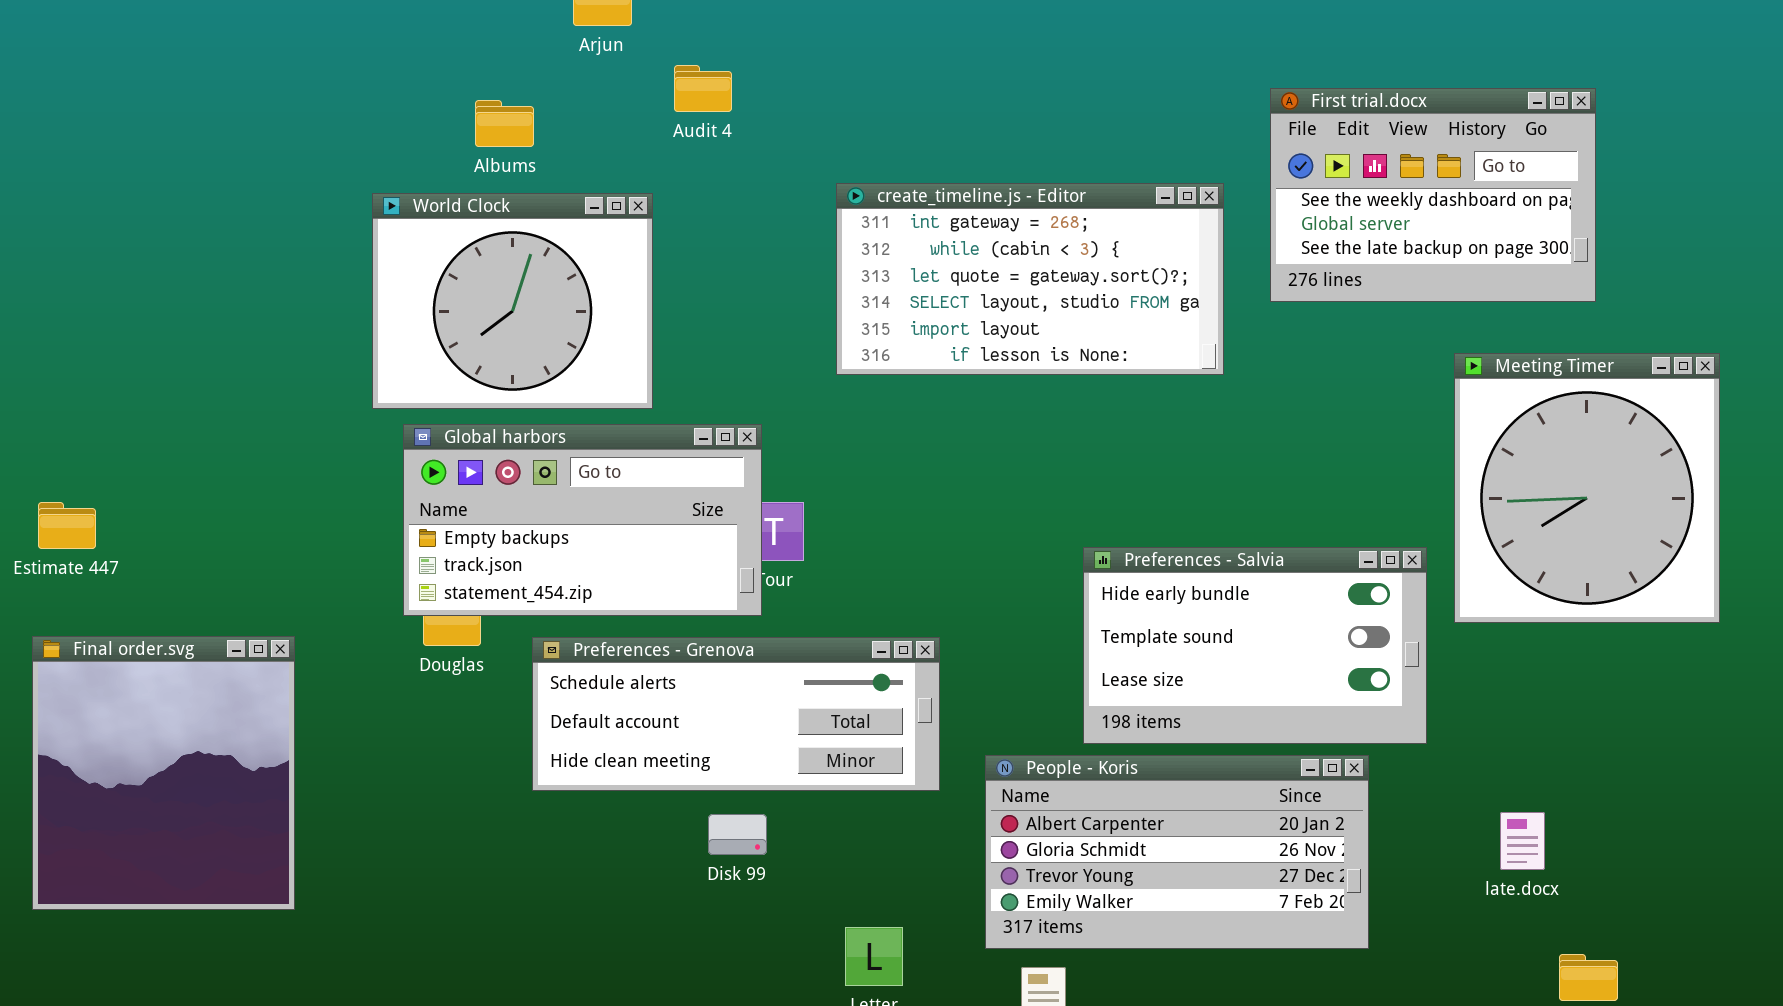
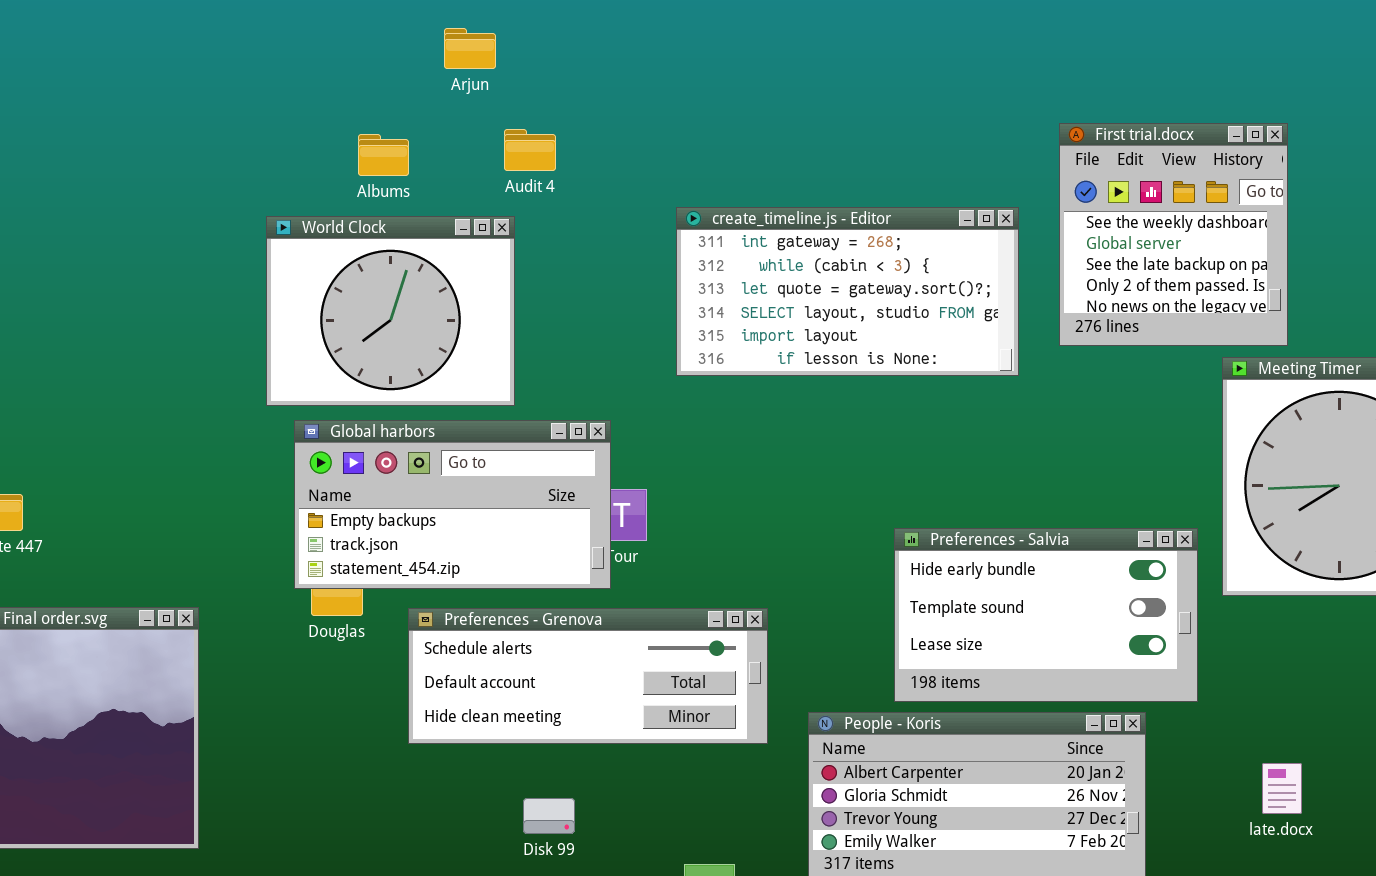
Audit 4: [674,65,732,112] -> [504,129,556,171], moved
First trial.docx: [1270,88,1596,302] -> [1059,123,1288,346], resized
Disk 99: [708,814,767,855] -> [523,798,575,834], moved

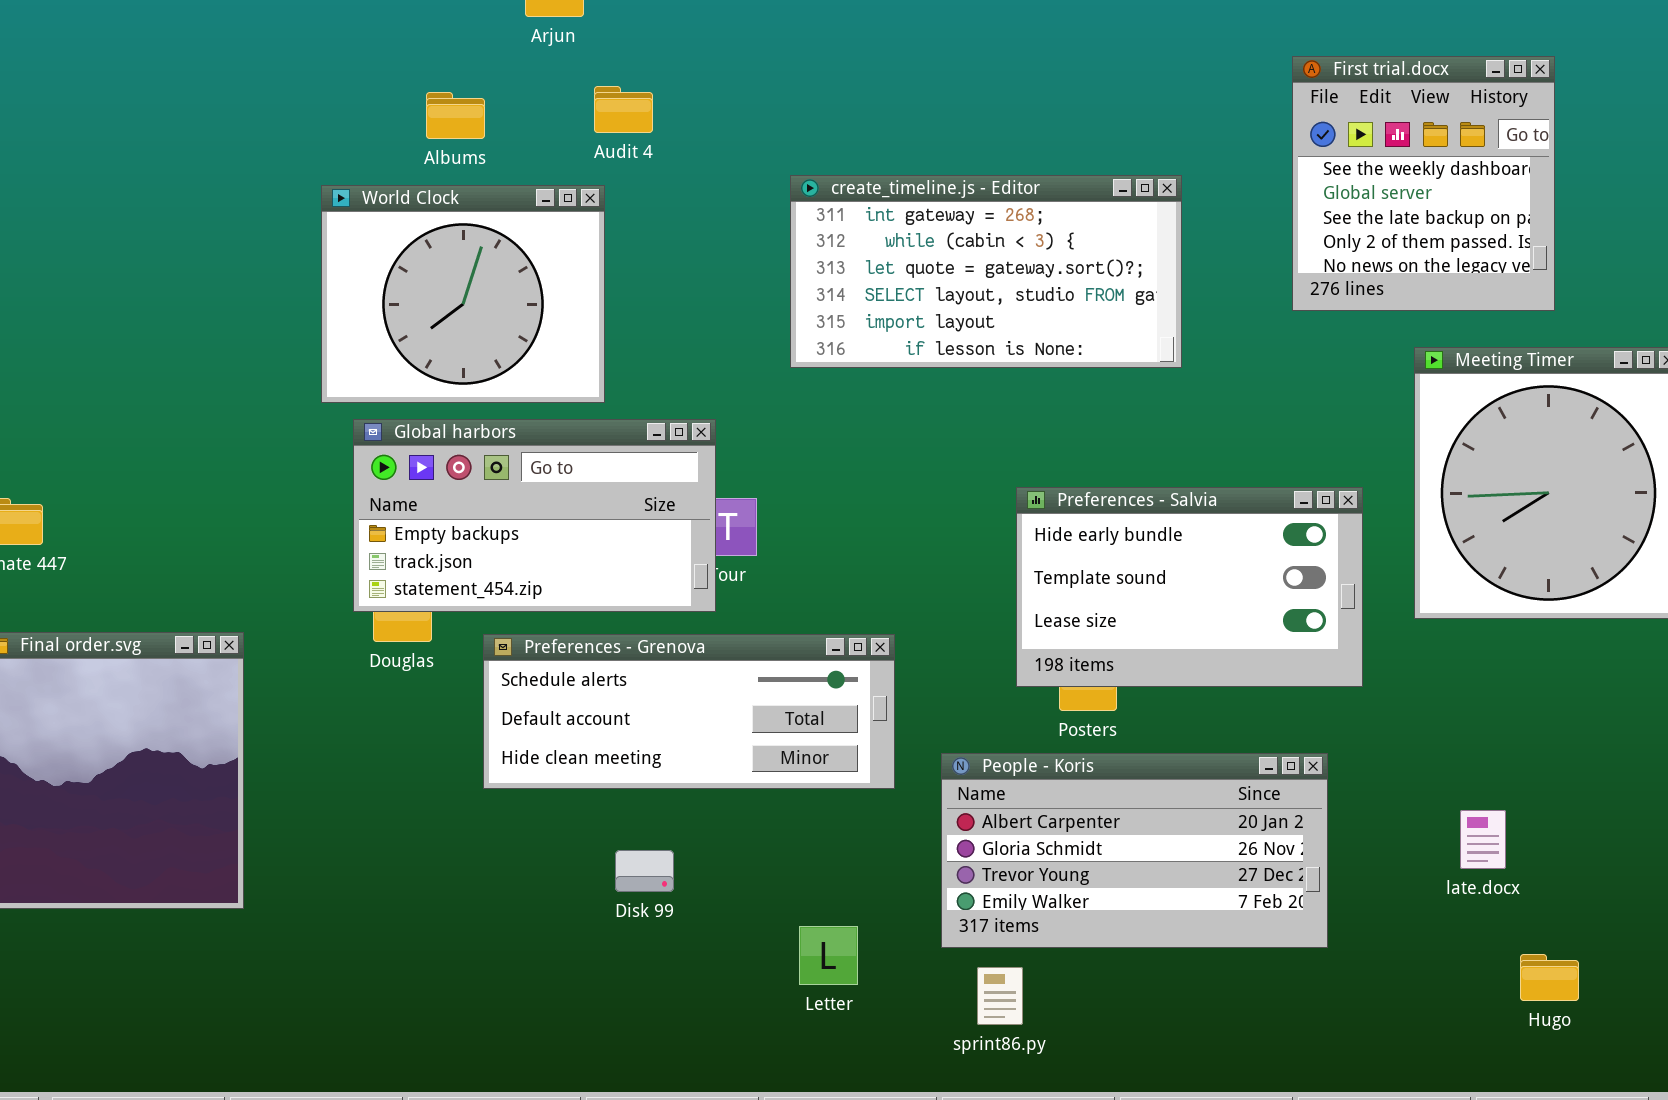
First trial.docx: [1059,123,1288,346] -> [1292,56,1555,311], moved
Preferences - Salvia: [894,528,1198,702] -> [1016,487,1363,687], moved

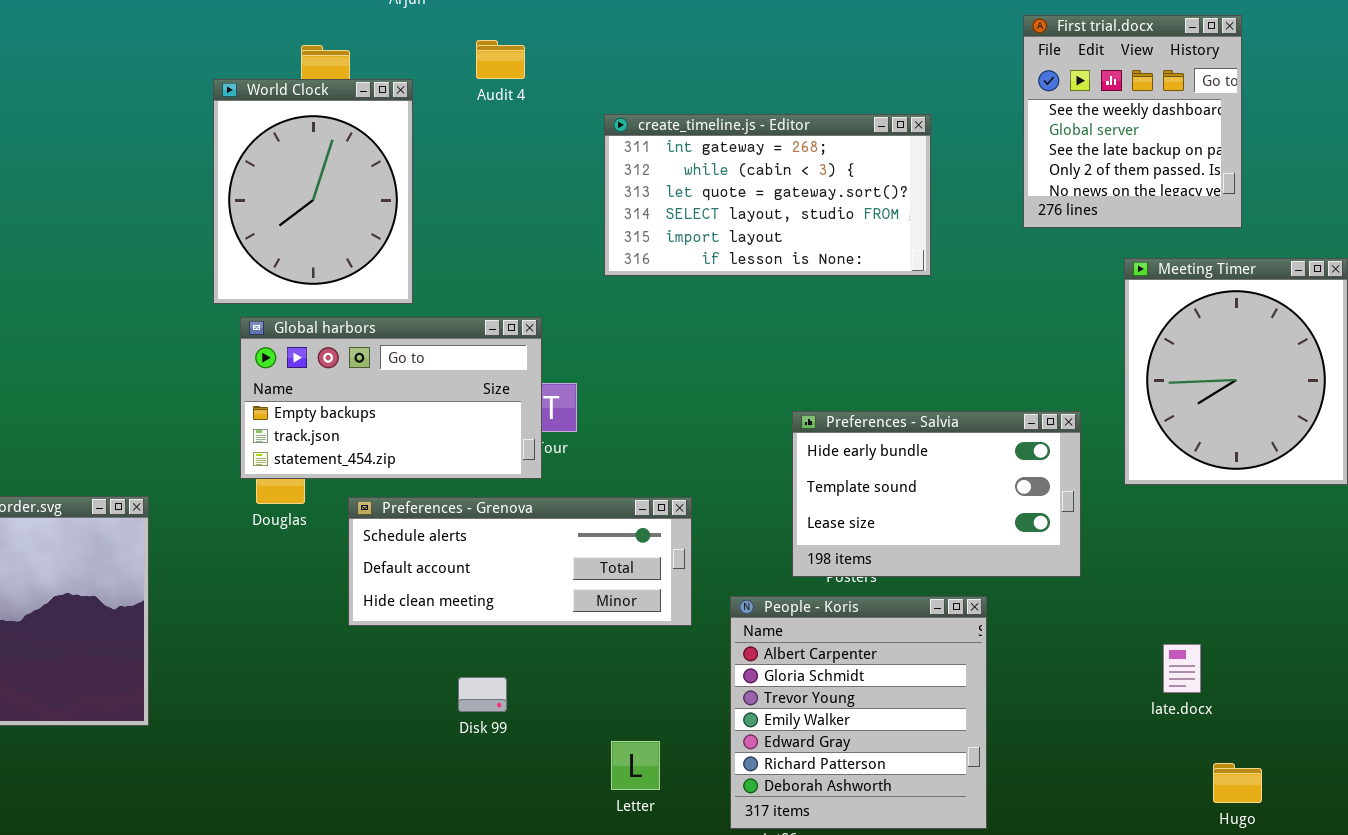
Audit 4: [594,86,653,133] -> [476,40,525,79], moved
World Clock: [321,185,605,403] -> [213,79,413,304], resized
Preferences - Salvia: [1016,487,1363,687] -> [792,411,1081,577], moved
People - Koris: [941,753,1328,948] -> [730,596,987,829], resized

